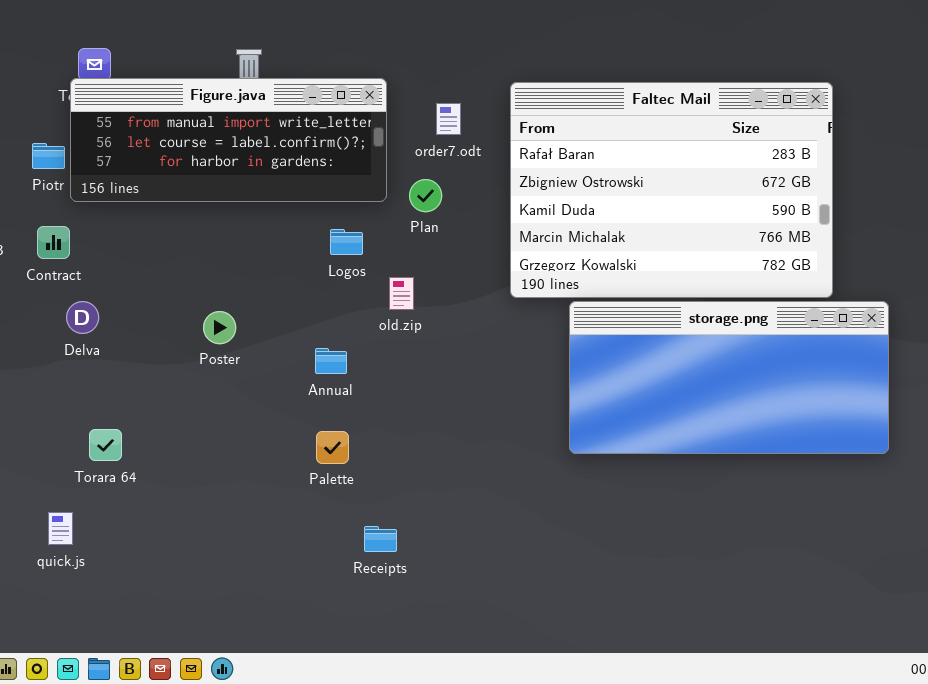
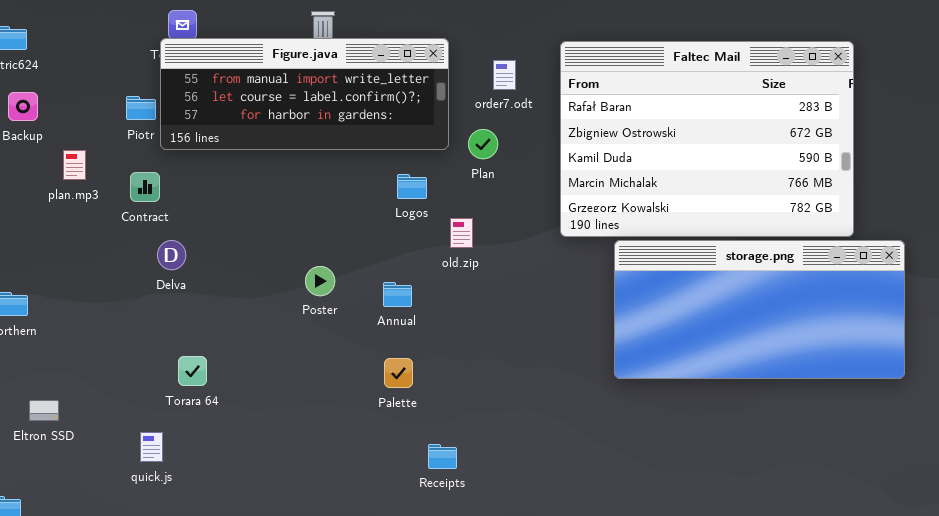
Poster: [203,311,236,344] -> [305,266,335,296], moved

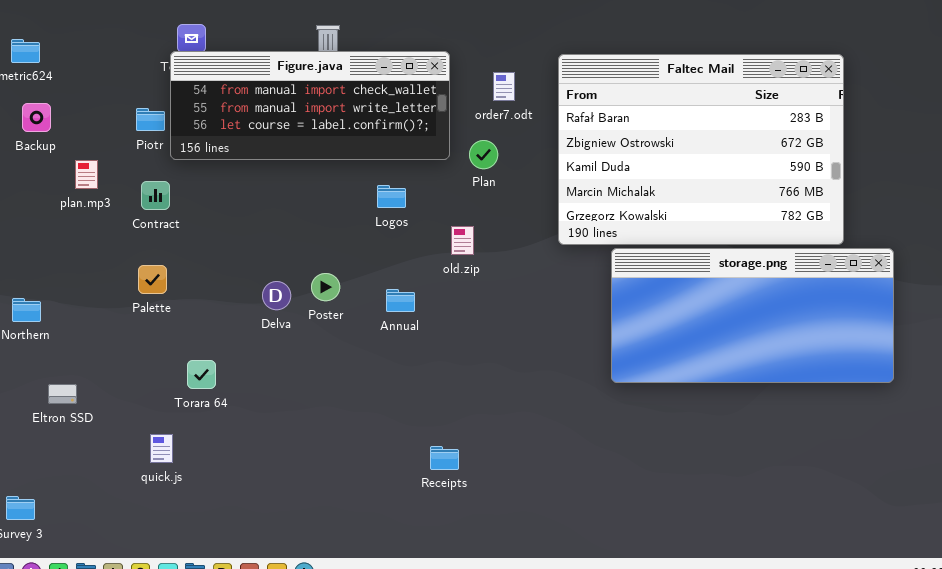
Figure.java: [160,38,449,150] -> [170,51,450,160], scrolled up 1 row
Logos: [397,174,427,199] -> [377,185,406,208], moved
Delva: [157,240,186,270] -> [262,281,291,310], moved
Palette: [384,358,413,388] -> [138,265,167,294], moved
Eltron SSD: [29,400,59,421] -> [48,384,77,404], moved

